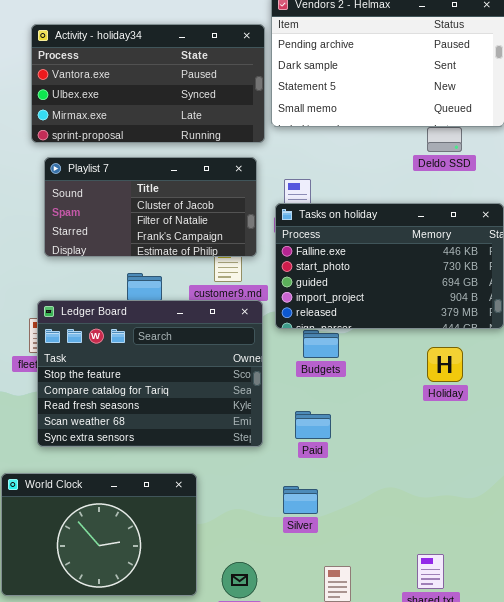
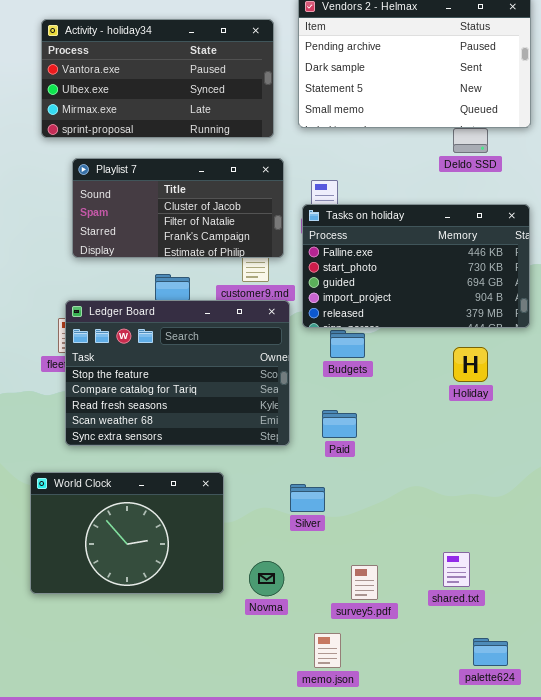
Activity - holiday34: [31,24,265,143] -> [41,19,274,138], moved
Silver: [283,486,318,514] -> [290,484,325,512], moved

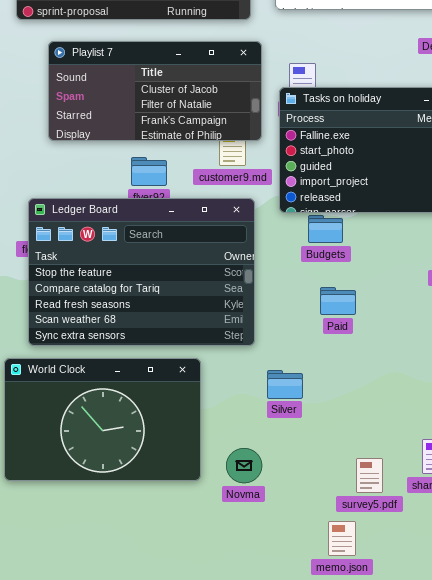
Ledger Board: [65,300,290,446] -> [28,198,255,346], moved
Paid: [322,410,357,438] -> [320,287,356,315], moved
survey5.pdf: [351,565,378,600] -> [356,458,383,493], moved
memo.json: [314,633,341,668] -> [328,521,356,556], moved

